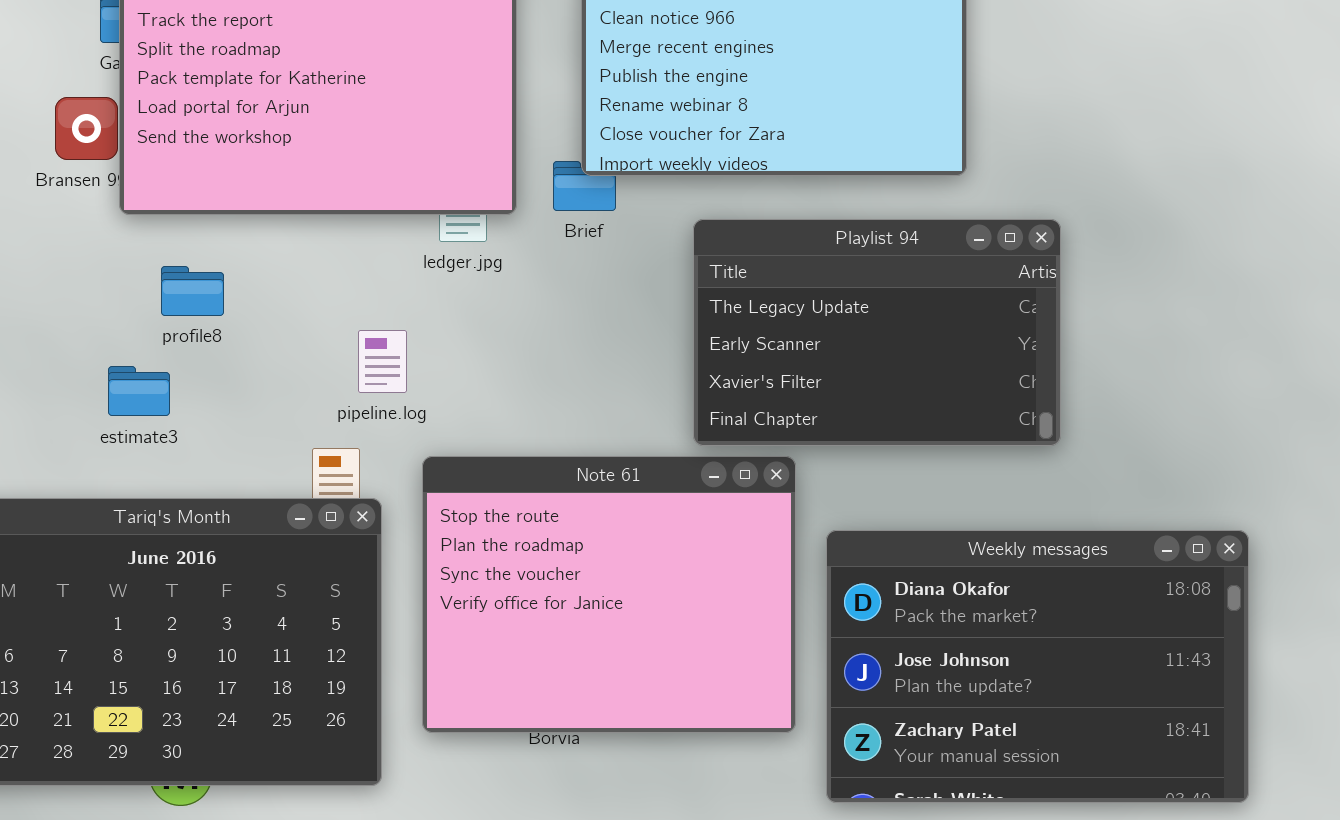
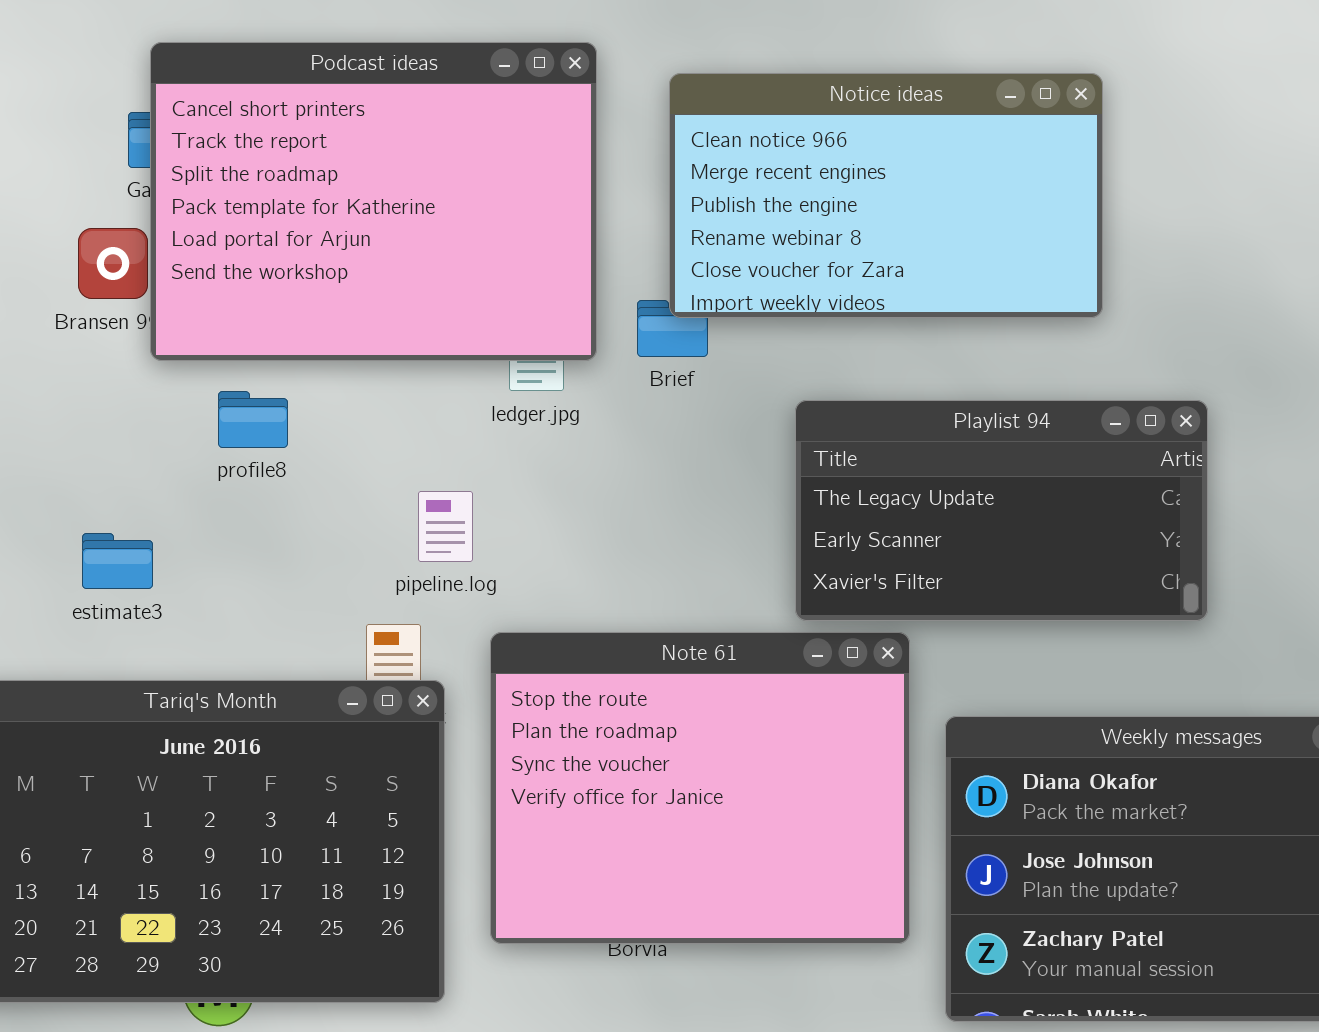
Playlist 94: [693,219,1061,446] -> [795,400,1208,621], resized
profile8: [161,266,224,316] -> [218,391,288,448], moved
estimate3: [108,366,170,416] -> [82,533,153,589], moved

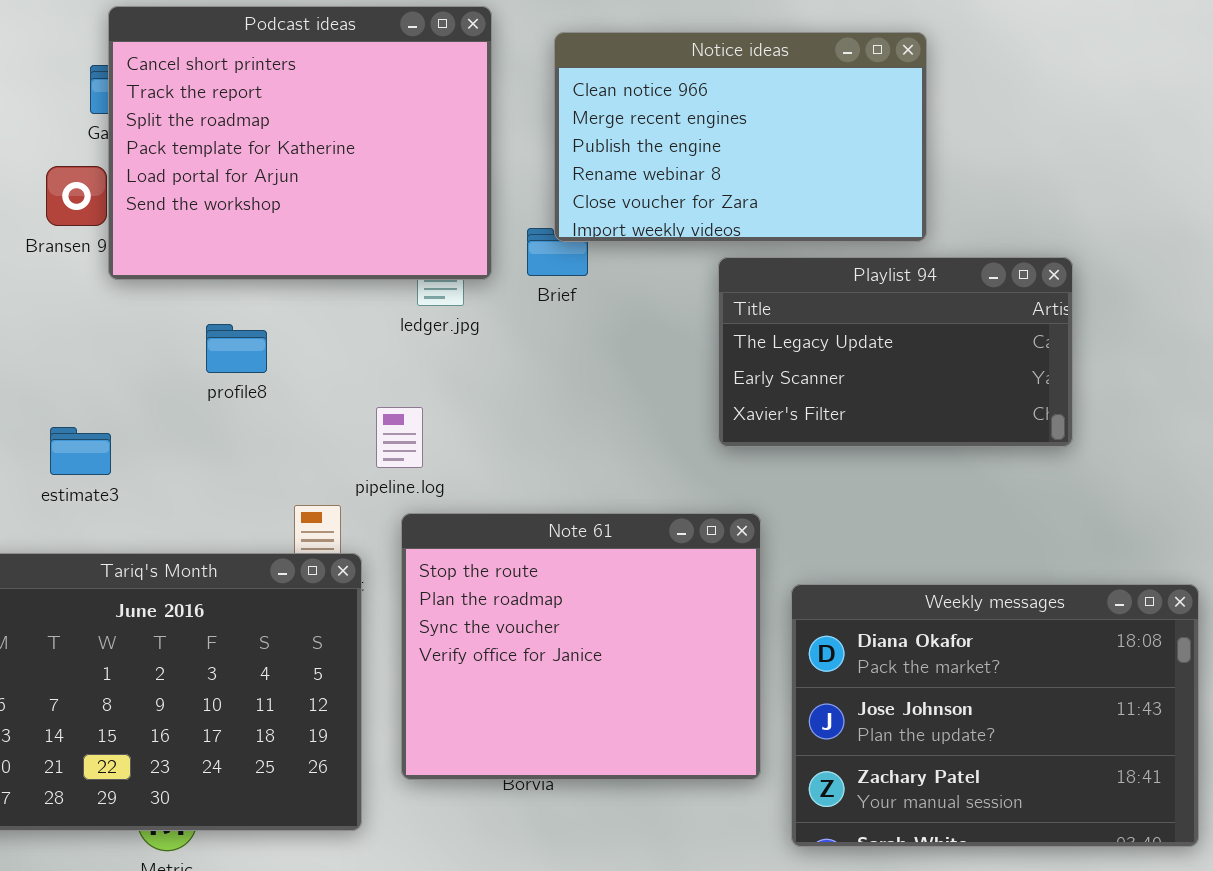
profile8: [218,391,288,448] -> [206,324,267,373], moved
Playlist 94: [795,400,1208,621] -> [718,257,1073,447], moved
pipeline.log: [418,491,473,562] -> [376,407,423,468], moved

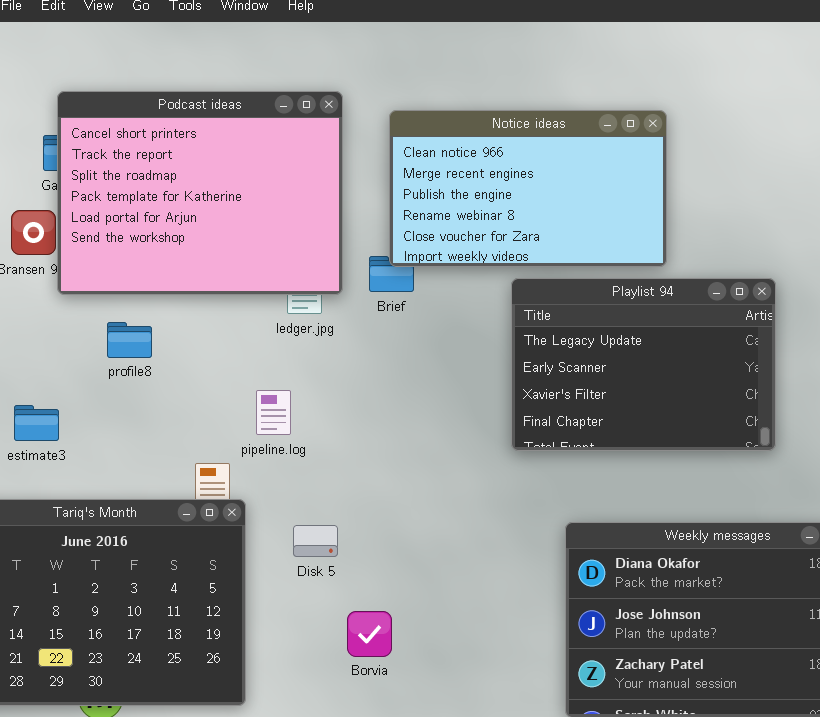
Playlist 94: [718,257,1073,447] -> [511,278,776,451], resized
profile8: [206,324,267,373] -> [107,322,152,358], moved
Note 61: [401,513,761,780] -> none, closed

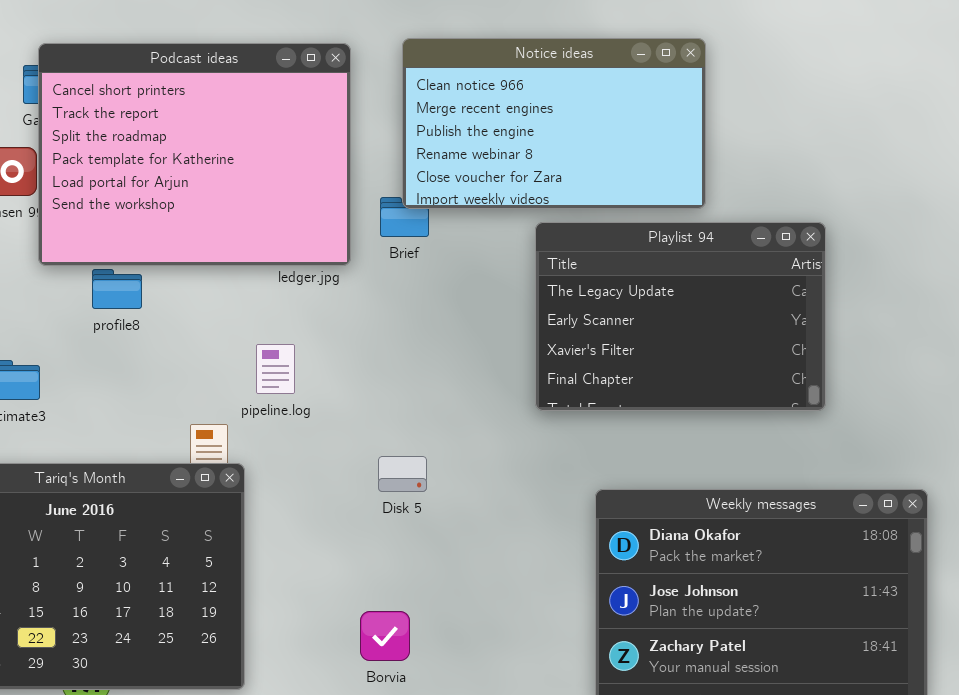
Podcast ideas: [57,91,343,295] -> [38,43,351,266], moved
Disk 5: [293,525,338,557] -> [378,456,427,492], moved
Borvia: [347,611,392,657] -> [360,611,410,661], moved

